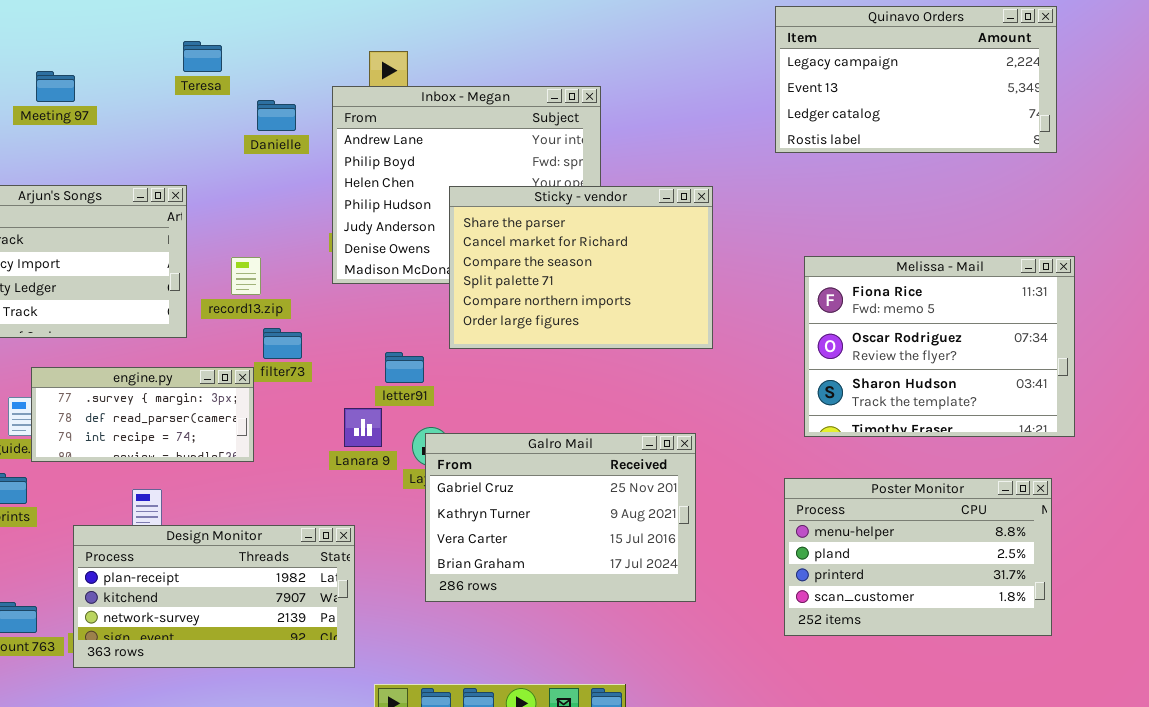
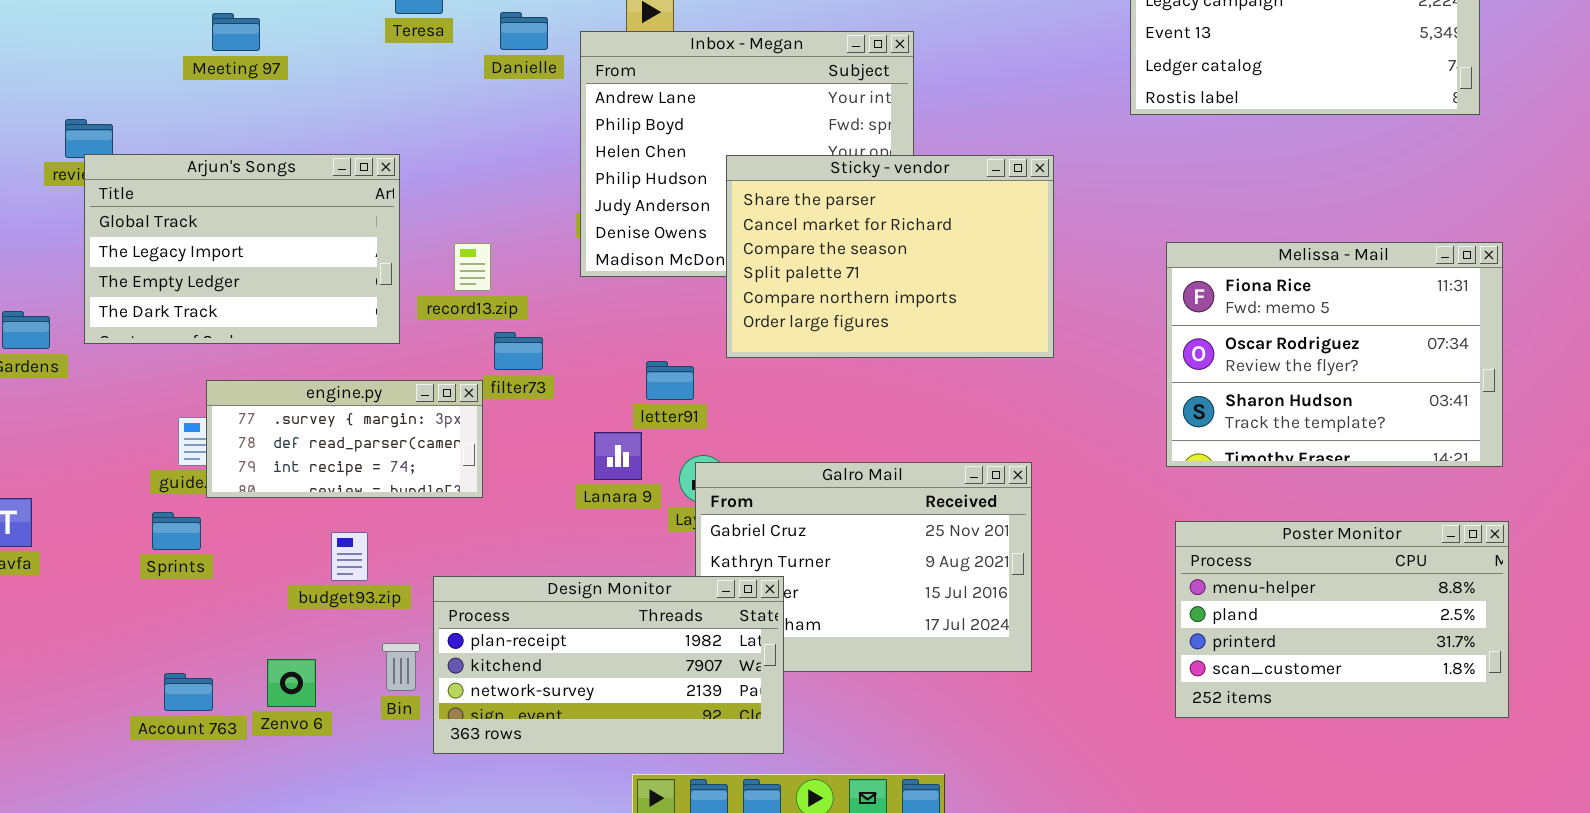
Danielle: [257,100,296,131] -> [500,12,548,50], moved
Poster Monitor: [784,478,1052,636] -> [1175,521,1509,718], moved
Design Monitor: [73,525,355,668] -> [433,576,784,754], moved

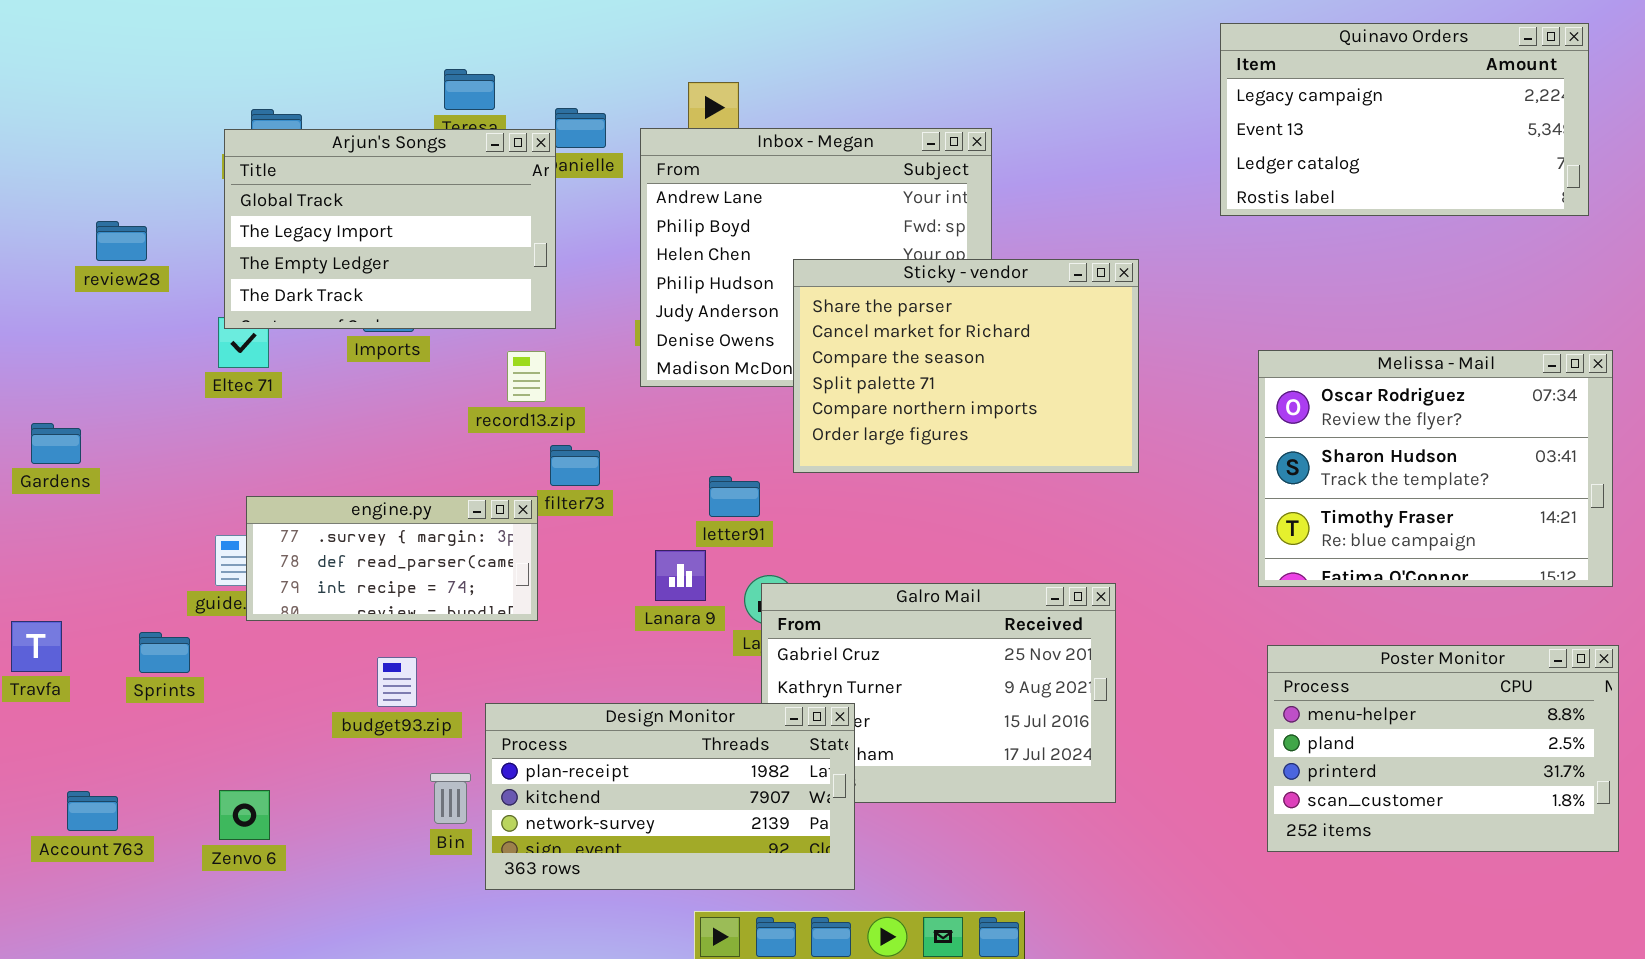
Arjun's Songs: [84,154,400,344] -> [224,129,556,329], moved
Melissa - Mail: [1166,242,1503,467] -> [1258,350,1613,587], scrolled down 1 row
Sprints: [152,512,201,550] -> [139,632,190,673], moved
Zenvo 6: [267,659,316,707] -> [219,790,270,840], moved
Account 763: [164,673,213,711] -> [67,791,118,831], moved

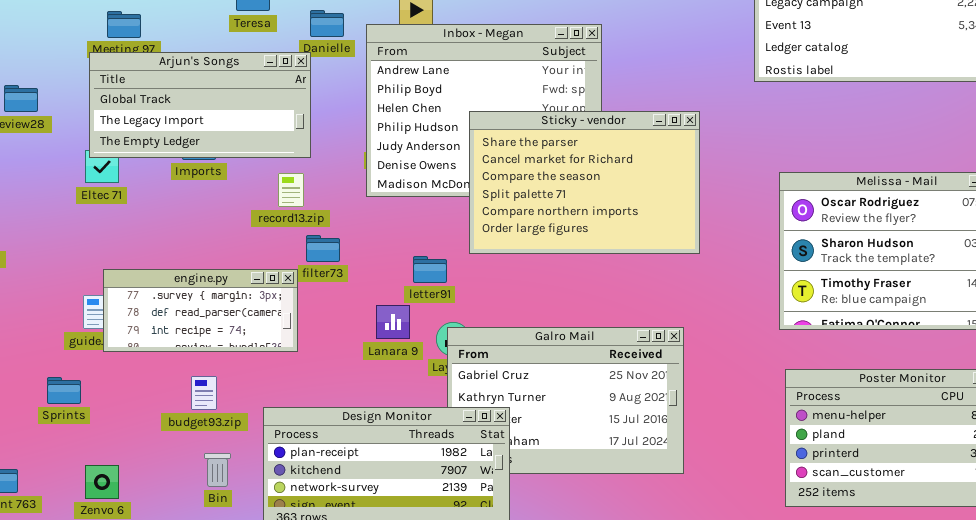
Arjun's Songs: [224,129,556,329] -> [89,52,311,158], resized
Sprints: [139,632,190,673] -> [47,377,81,404], moved
Bin: [430,773,471,824] -> [204,453,231,487], moved

